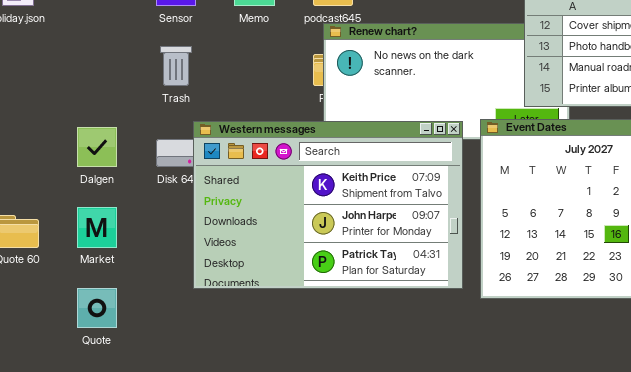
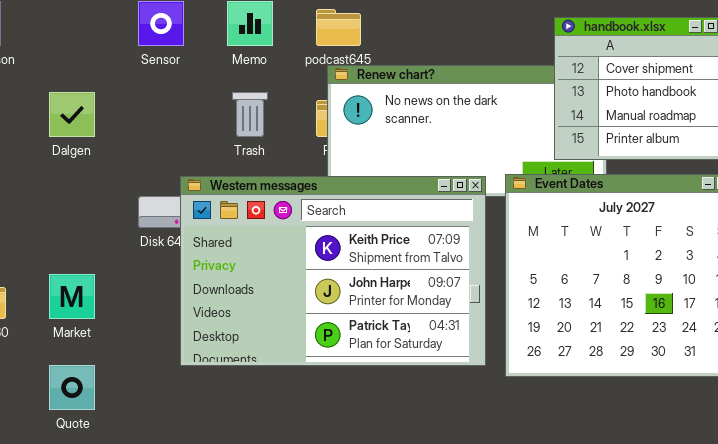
Trash: [160,46,192,86] -> [232,92,268,137], moved
Dalgen: [77,127,117,167] -> [49,92,95,137], moved

